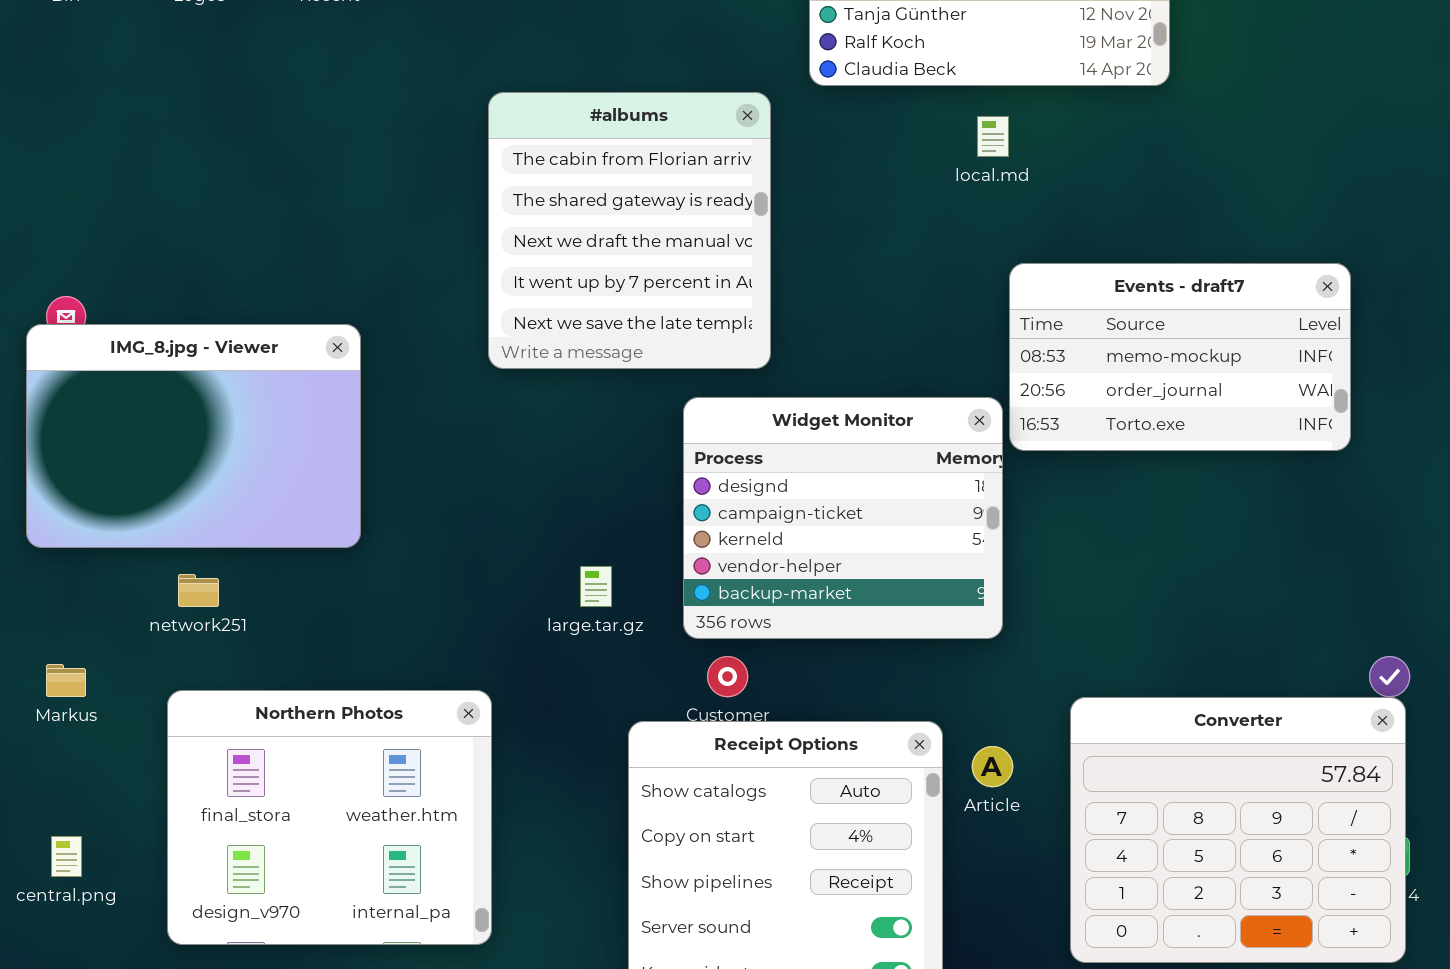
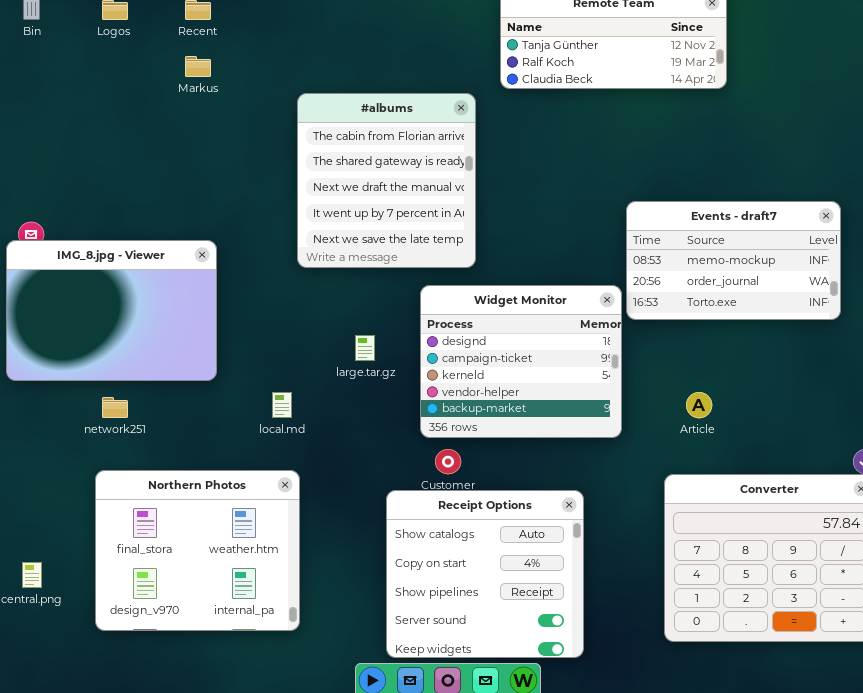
local.md: [977,116,1009,157] -> [272,392,292,418], moved
large.tar.gz: [580,566,612,607] -> [355,335,375,361], moved
Markus: [46,664,86,697] -> [185,56,211,77], moved
Article: [972,746,1013,787] -> [686,392,712,418], moved

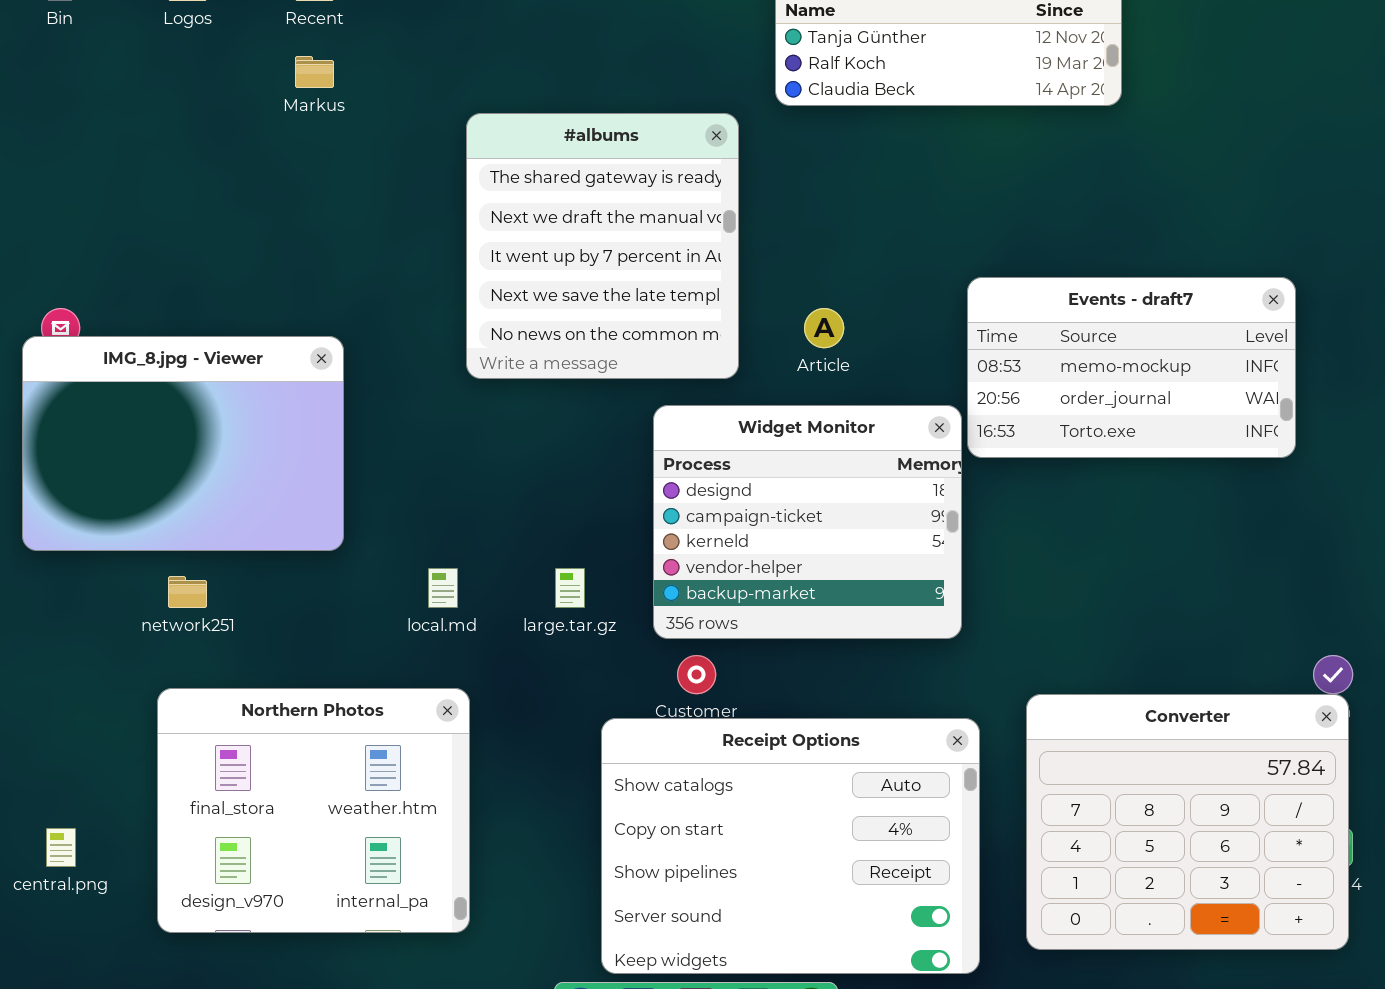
#albums: [297,93,476,268] -> [466,113,739,379], scrolled down 1 row
large.tar.gz: [355,335,375,361] -> [555,568,585,608], moved
Article: [686,392,712,418] -> [804,308,844,348], moved
Receipt Options: [386,490,584,658] -> [601,718,980,974], resized

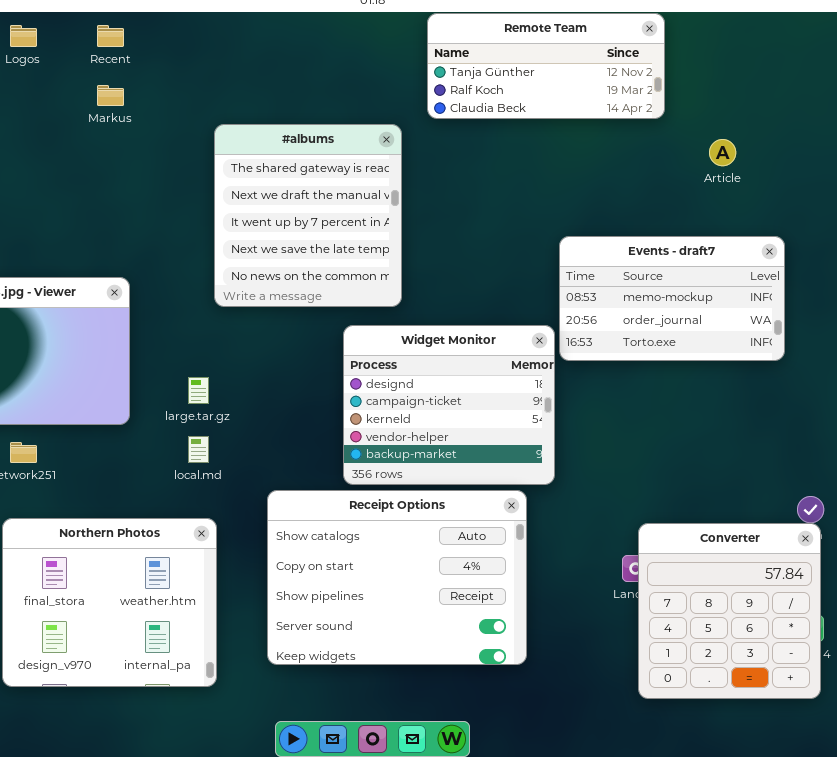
Article: [804,308,844,348] -> [709,139,736,166], moved
large.tar.gz: [555,568,585,608] -> [188,377,209,404], moved
Converter: [1026,694,1349,950] -> [638,523,821,699], resized
Receipt Options: [601,718,980,974] -> [267,490,527,665], moved

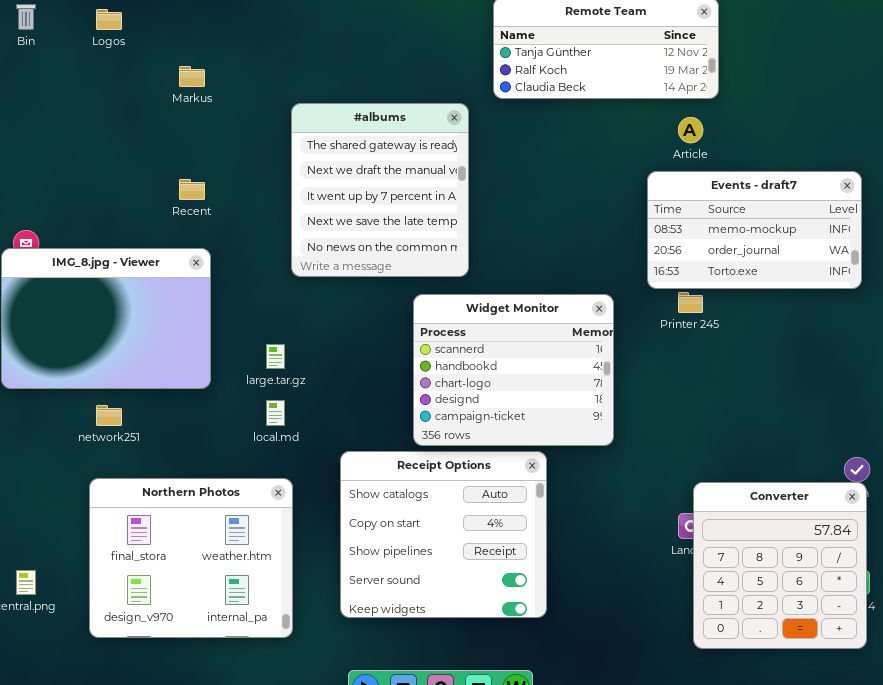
Recent: [97,25,124,47] -> [179,179,205,200], moved
Article: [709,139,736,166] -> [678,117,703,143], moved
Events - draft7: [559,236,785,361] -> [647,171,862,289], moved
Widget Monitor: [343,325,555,485] -> [413,294,614,446], scrolled up 3 rows
Receipt Options: [267,490,527,665] -> [340,451,547,618], resized

